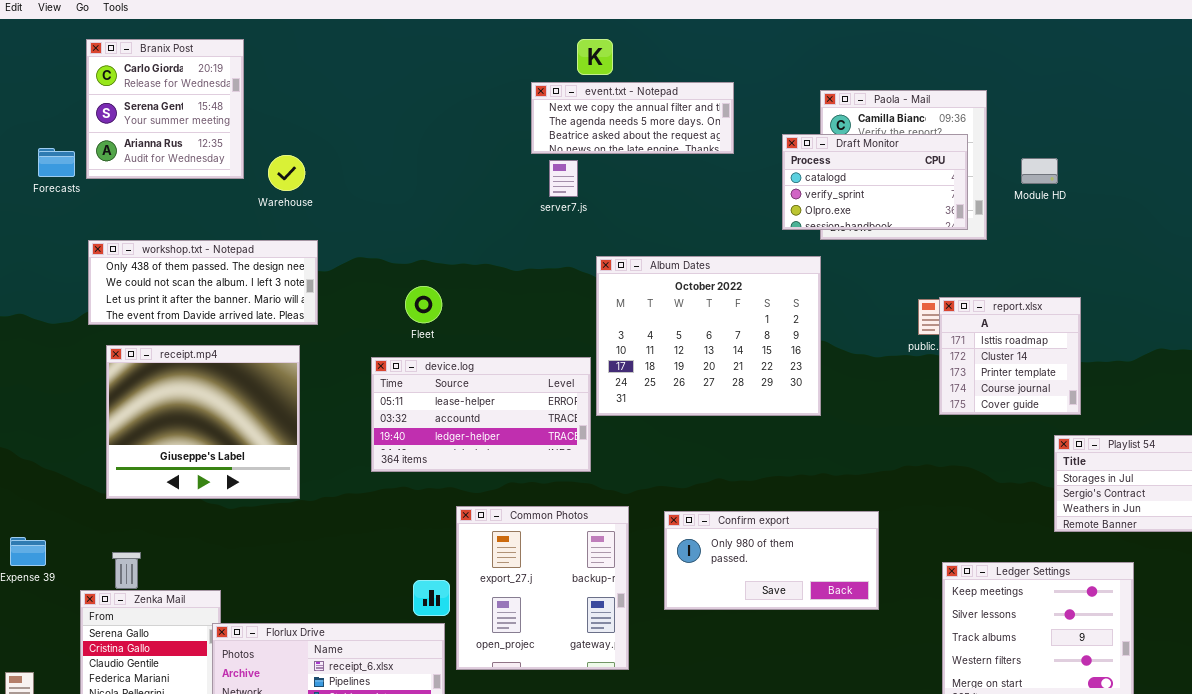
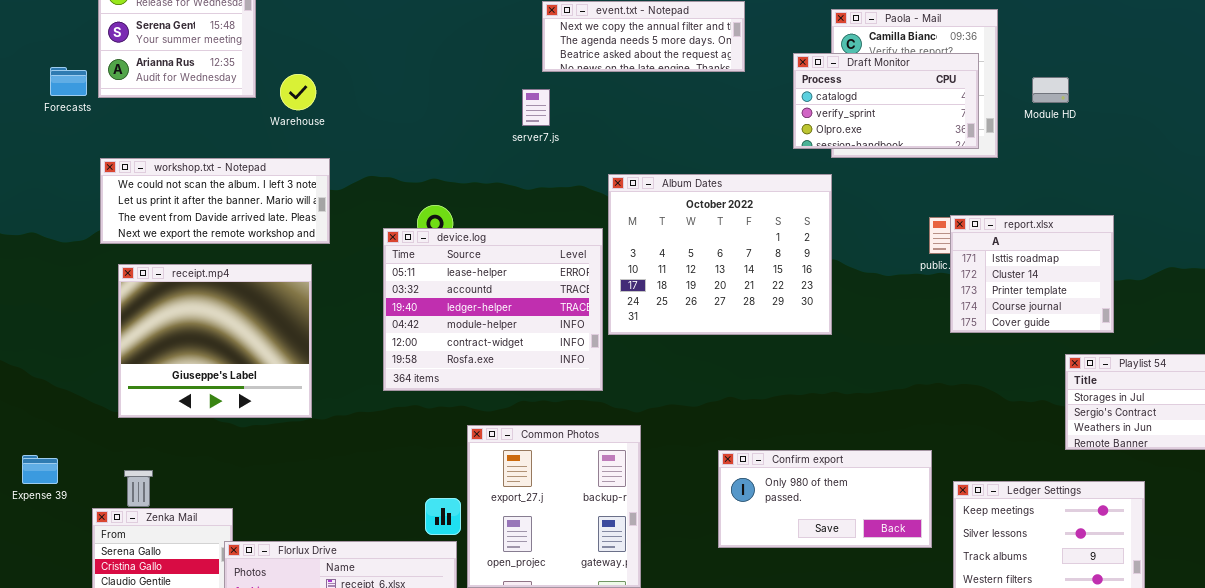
server7.js: [549,160,578,197] -> [522,89,550,126], moved
workshop.txt - Notepad: [88,240,318,325] -> [100,158,330,244], scrolled down 1 row
report.xlsx: [939,297,1081,415] -> [950,215,1114,333], resized
device.log: [371,357,591,472] -> [383,228,603,391], resized
Confirm export: [664,511,879,610] -> [718,450,932,548], moved

